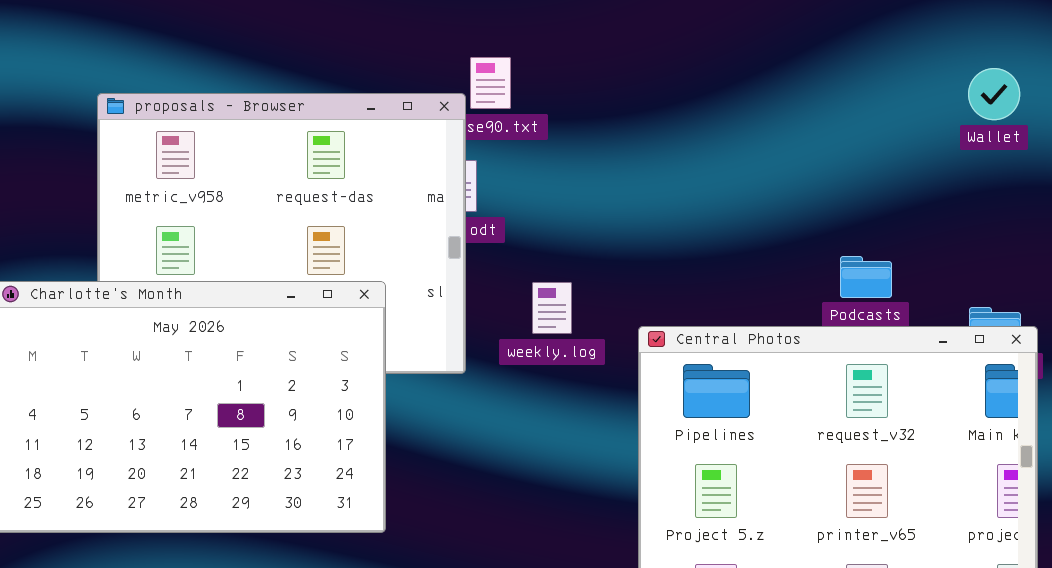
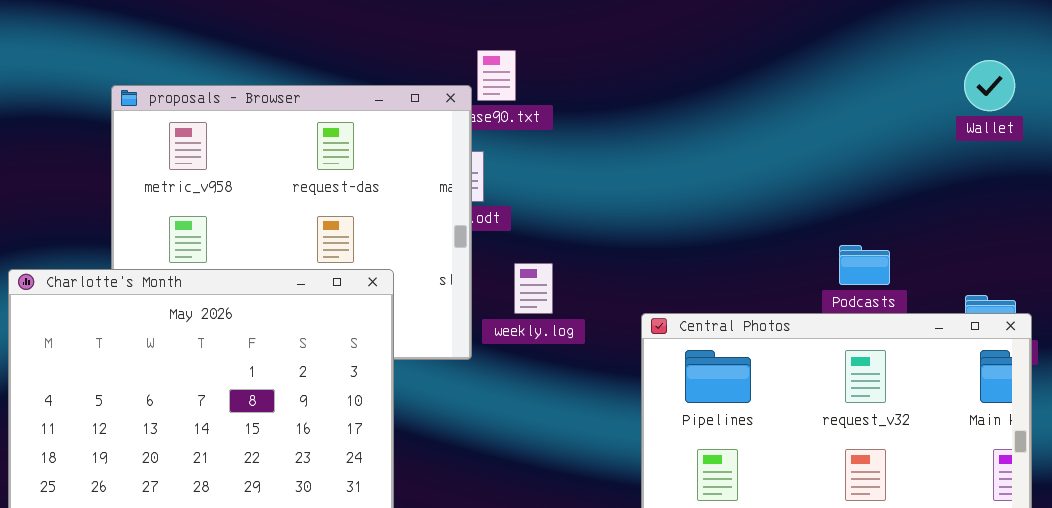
weekly.log: [532,282,572,334] -> [514,263,553,314], moved

